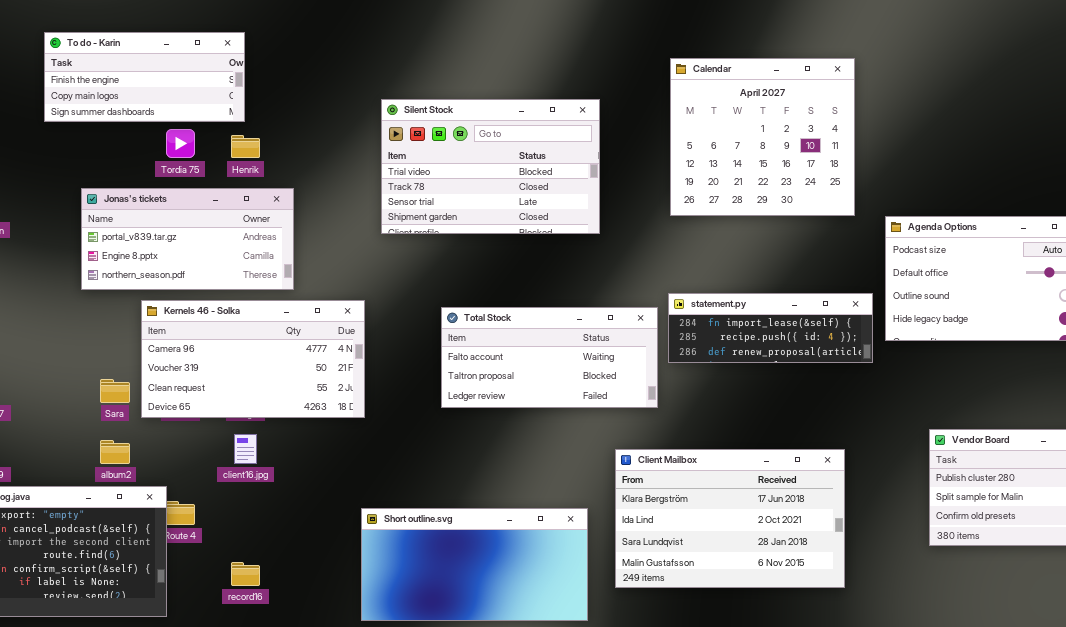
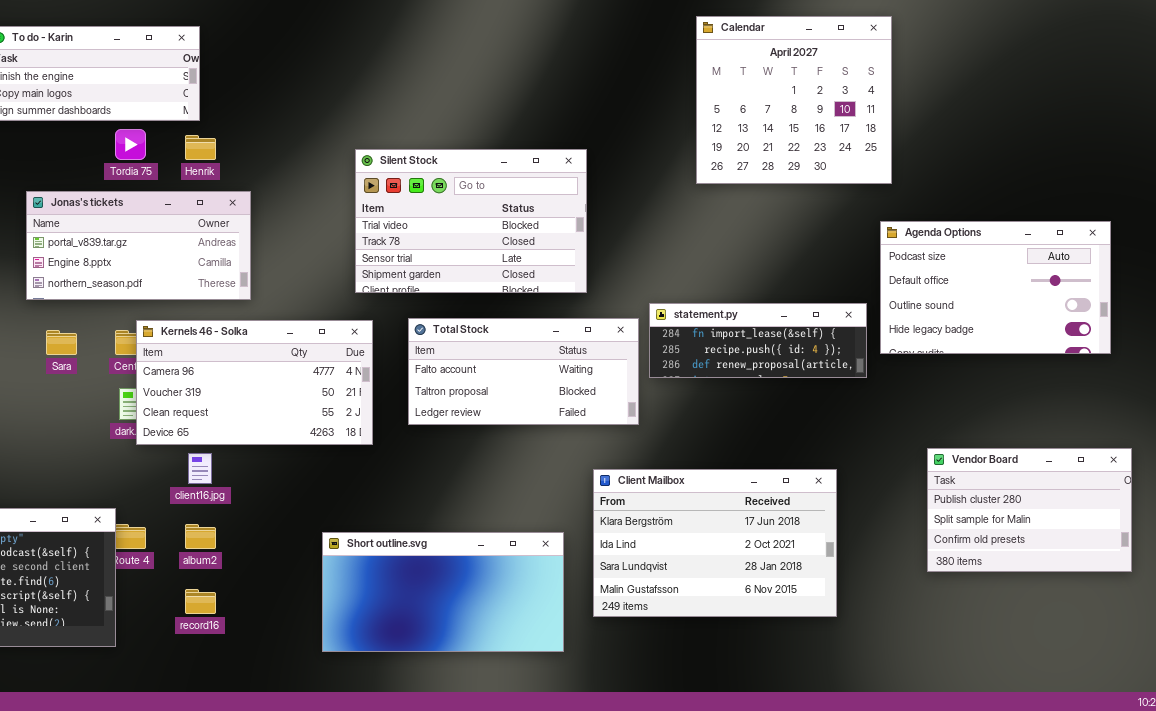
Calendar: [670,58,855,216] -> [696,16,892,184], moved
Silent Stock: [381,99,600,234] -> [355,149,587,293], moved
Kernels 46 - Solka: [141,300,365,418] -> [136,320,373,445], moved
Sara: [100,379,130,403] -> [46,330,77,355], moved
album2: [100,440,130,464] -> [185,524,216,549], moved

